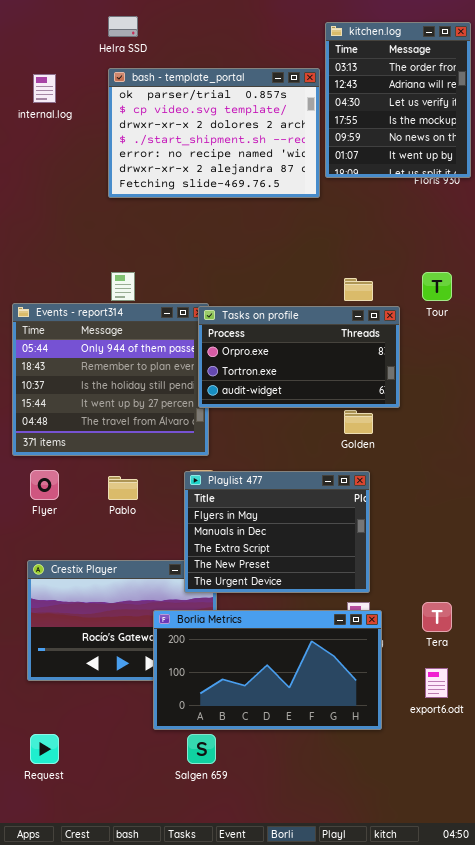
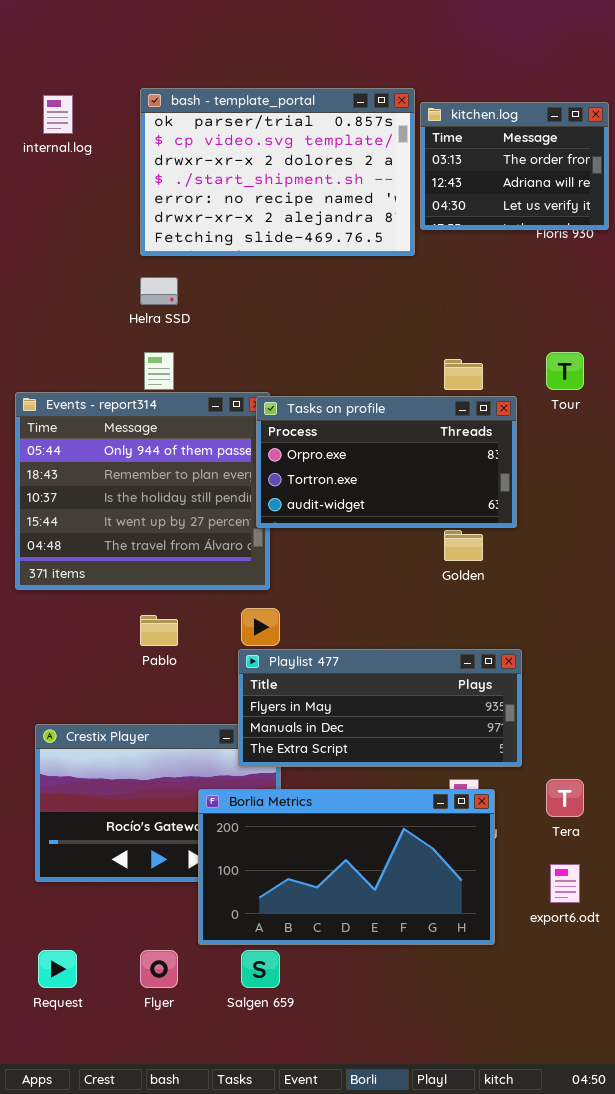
Helra SSD: [108,16,138,37] -> [140,277,178,305], moved
kitchen.log: [325,22,471,178] -> [420,102,609,230], resized
Flyer: [30,470,59,500] -> [140,950,178,988], moved
Playlist 477: [184,471,370,593] -> [238,649,522,767], resized

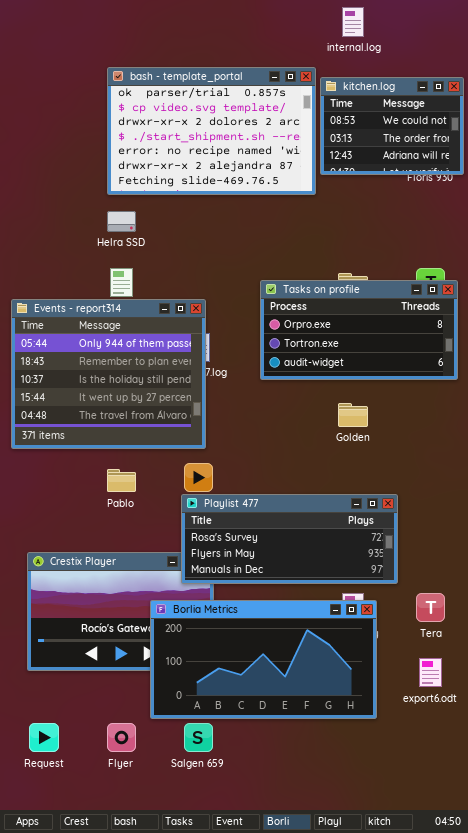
internal.log: [43,95,73,134] -> [342,7,364,37], moved
kitchen.log: [420,102,609,230] -> [320,77,464,175], scrolled up 1 row
Tasks on profile: [256,396,517,528] -> [260,280,458,380], moved
Playlist 477: [238,649,522,767] -> [181,494,398,584], scrolled up 1 row

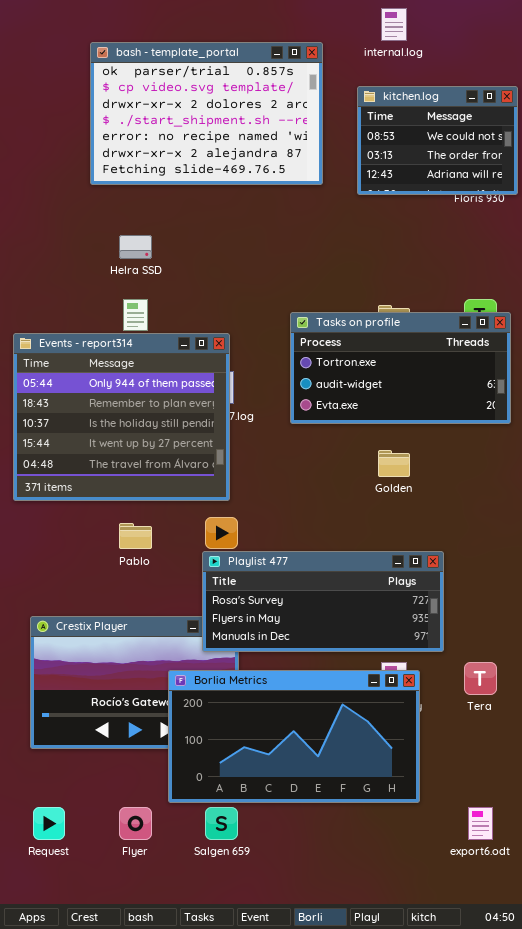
bash - template_portal: [107,67,316,195] -> [90,42,323,185], moved
Tasks on profile: [260,280,458,380] -> [290,312,511,424], scrolled down 1 row
export6.odt: [419,658,442,687] -> [468,807,493,840], moved

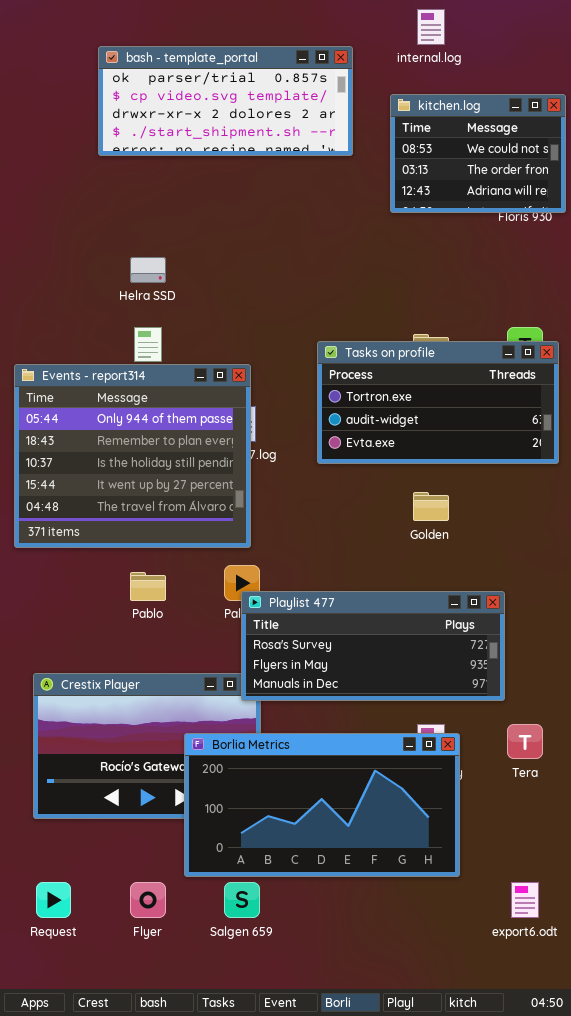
bash - template_portal: [90,42,323,185] -> [98,46,353,156], resized
Playlist 477: [202,551,444,652] -> [241,591,505,701], moved

